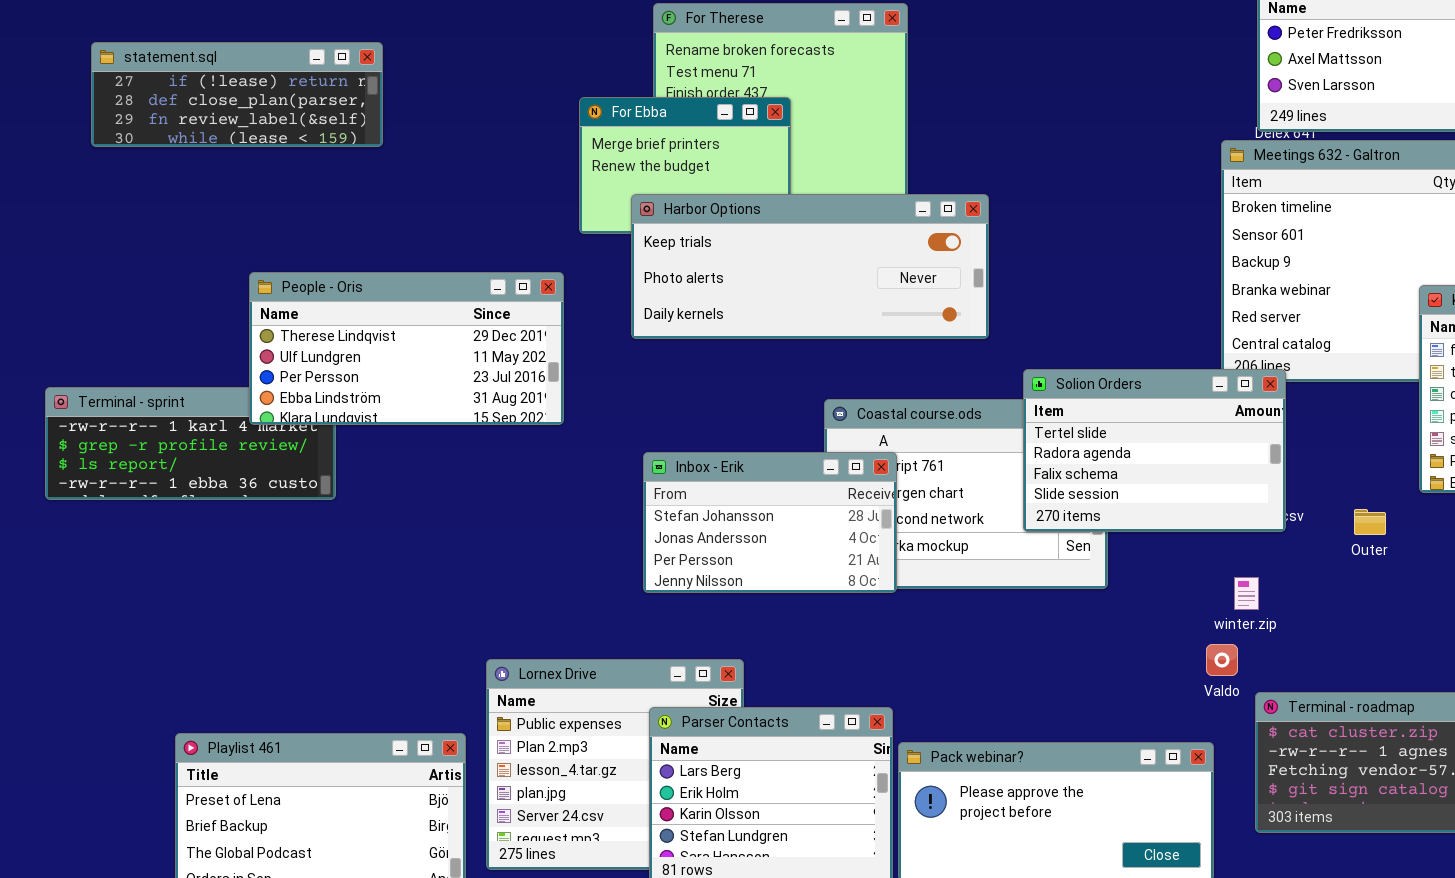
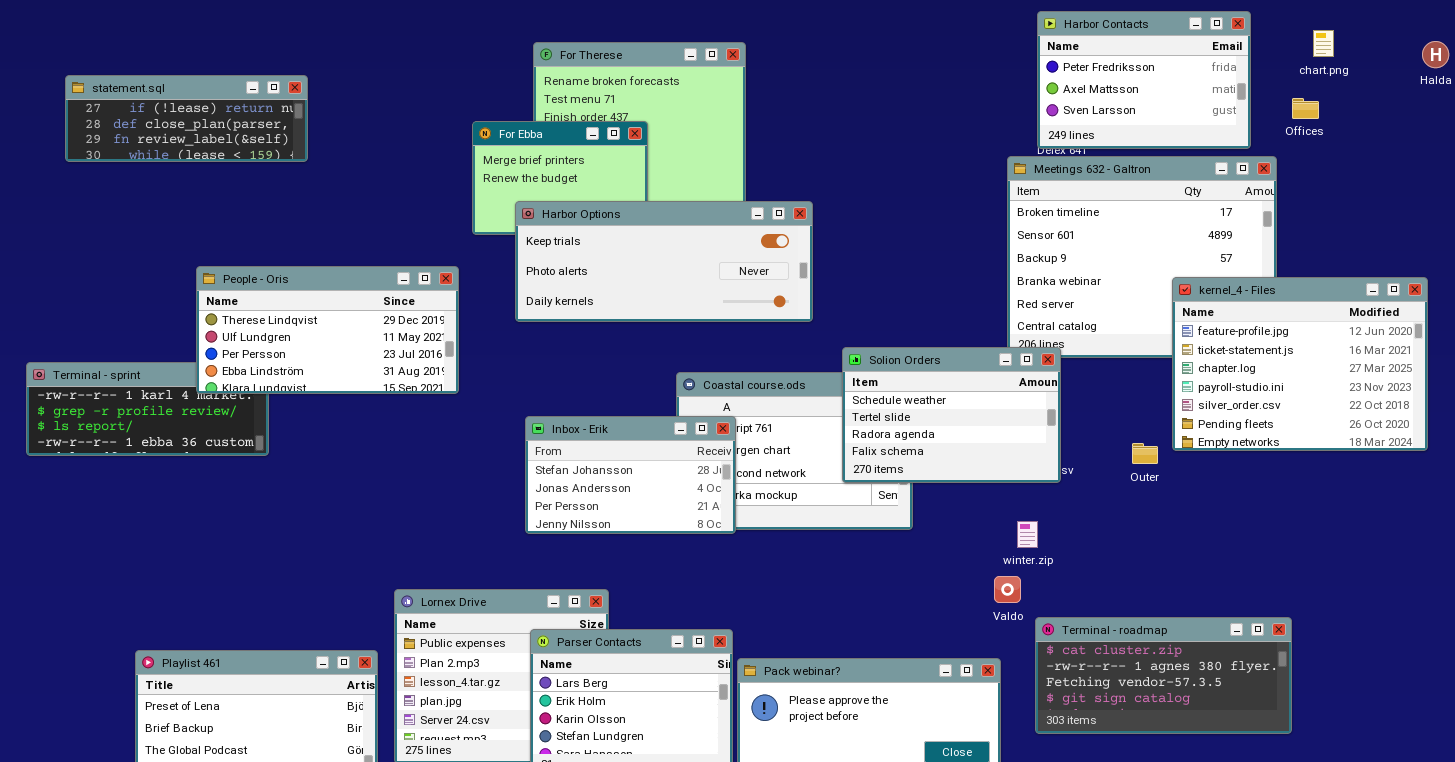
Solion Orders: [1023,369,1286,532] -> [842,347,1061,483], scrolled up 1 row
Outer: [1354,509,1386,535] -> [1132,443,1158,464], moved

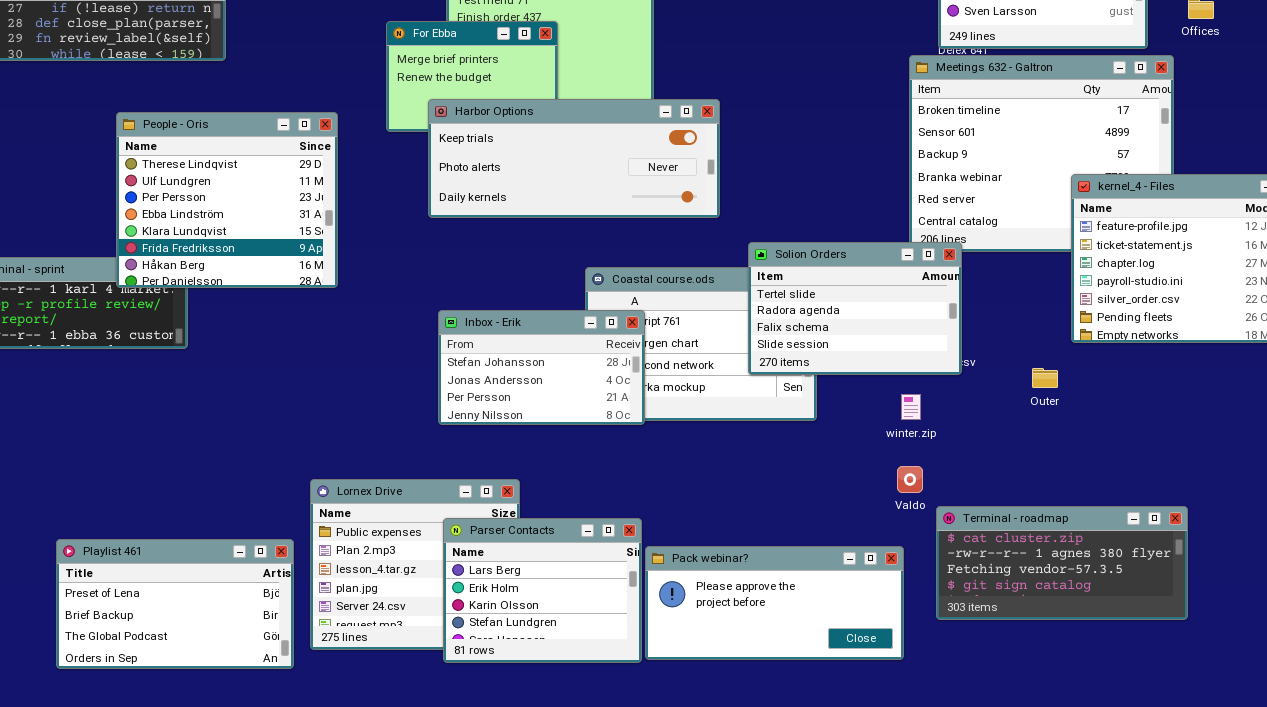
People - Oris: [196,266,459,394] -> [116,112,338,288], resized
Solion Orders: [842,347,1061,483] -> [748,242,962,375], scrolled down 1 row
Outer: [1132,443,1158,464] -> [1032,368,1058,388], moved
winter.zip: [1017,521,1038,548] -> [901,394,921,420], moved

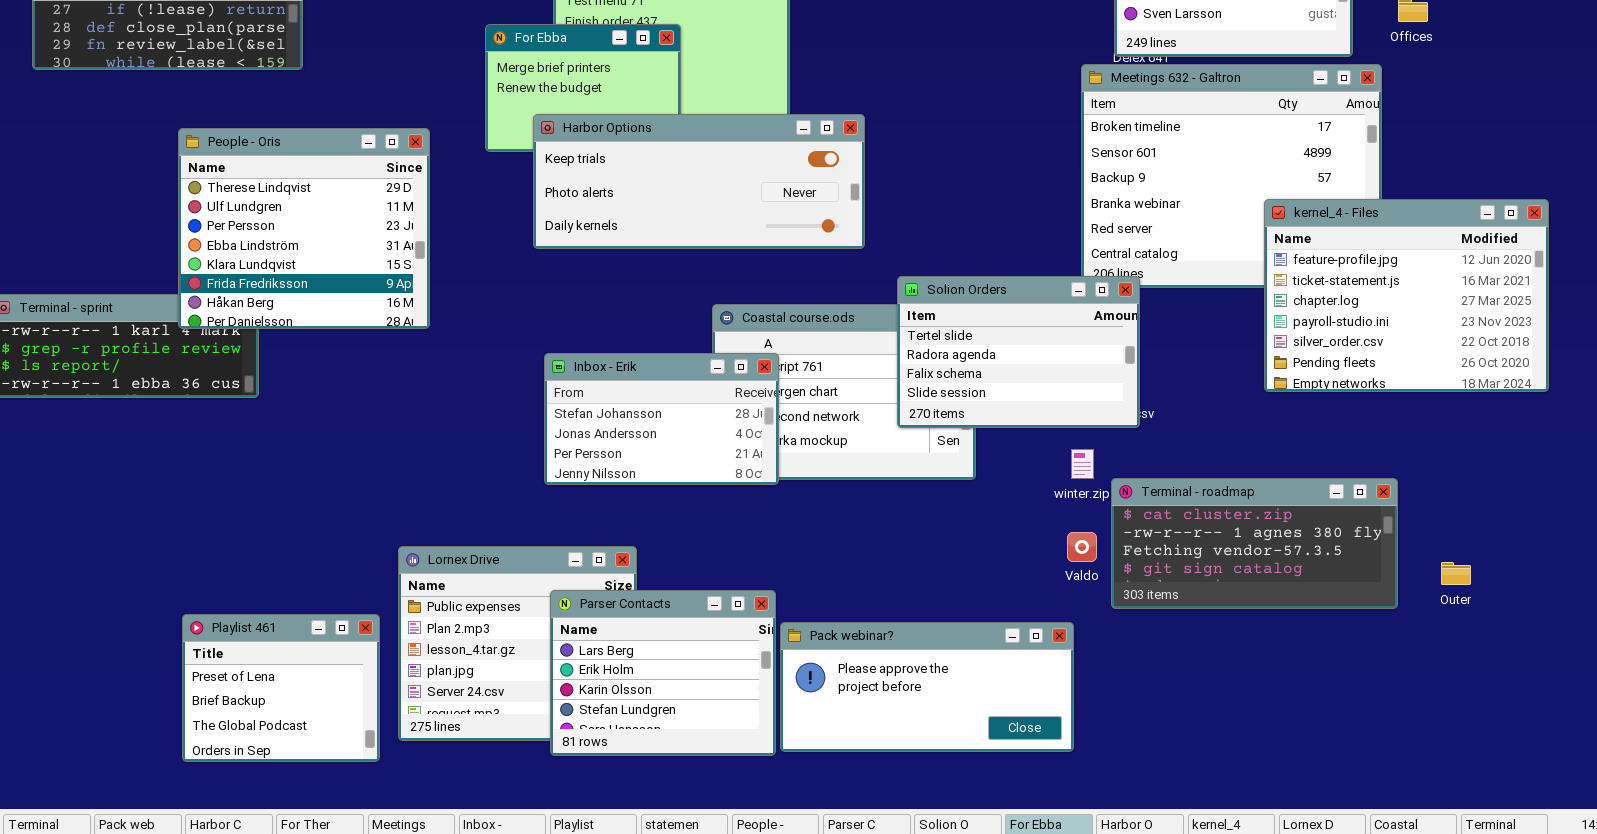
Outer: [1032,368,1058,388] -> [1441,562,1471,585], moved
Terminal - roadmap: [936,506,1188,620] -> [1111,478,1398,609], moved
Playlist 461: [56,539,294,669] -> [182,614,380,762], resized

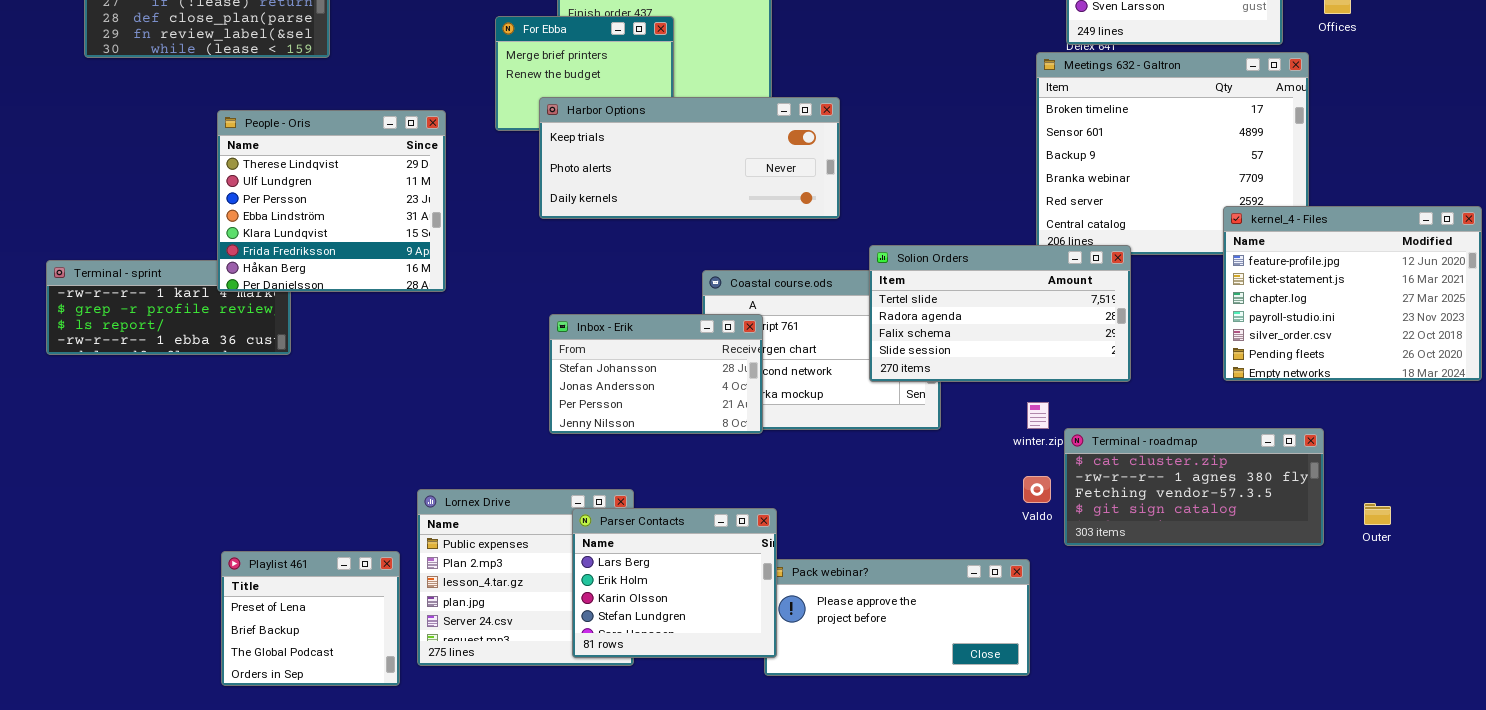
kernel_4 - Files: [1264,199,1549,392] -> [1223,206,1482,381], moved
Solion Orders: [897,276,1140,428] -> [869,245,1131,382], resized
Parser Contacts: [550,590,776,756] -> [572,508,777,658], moved

